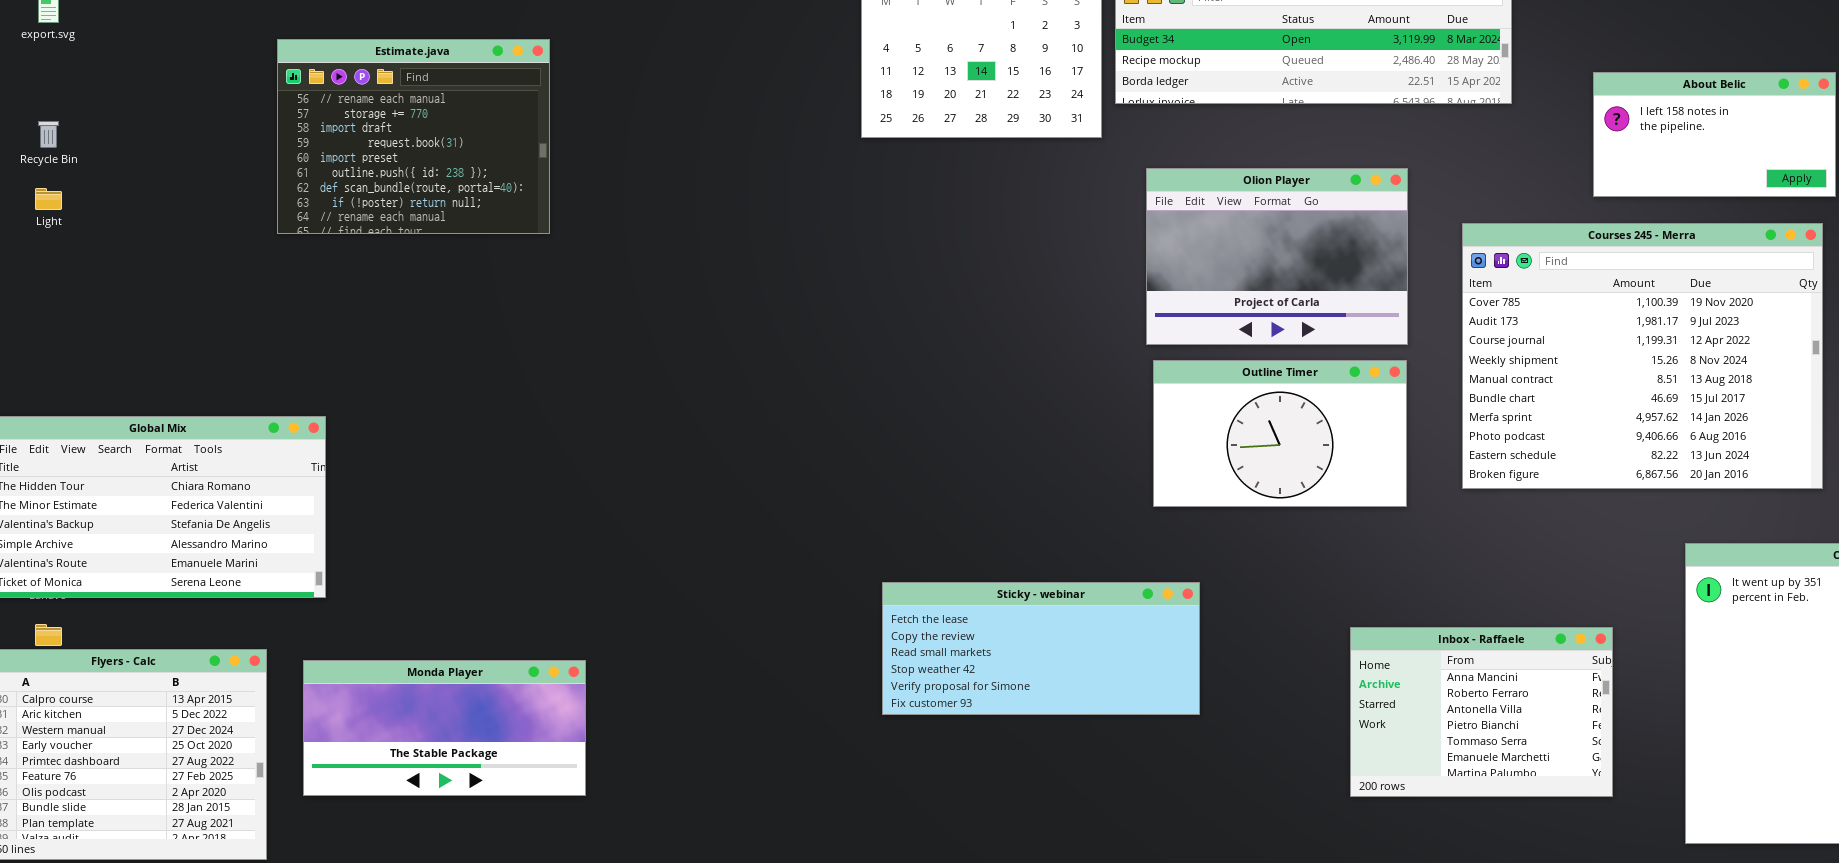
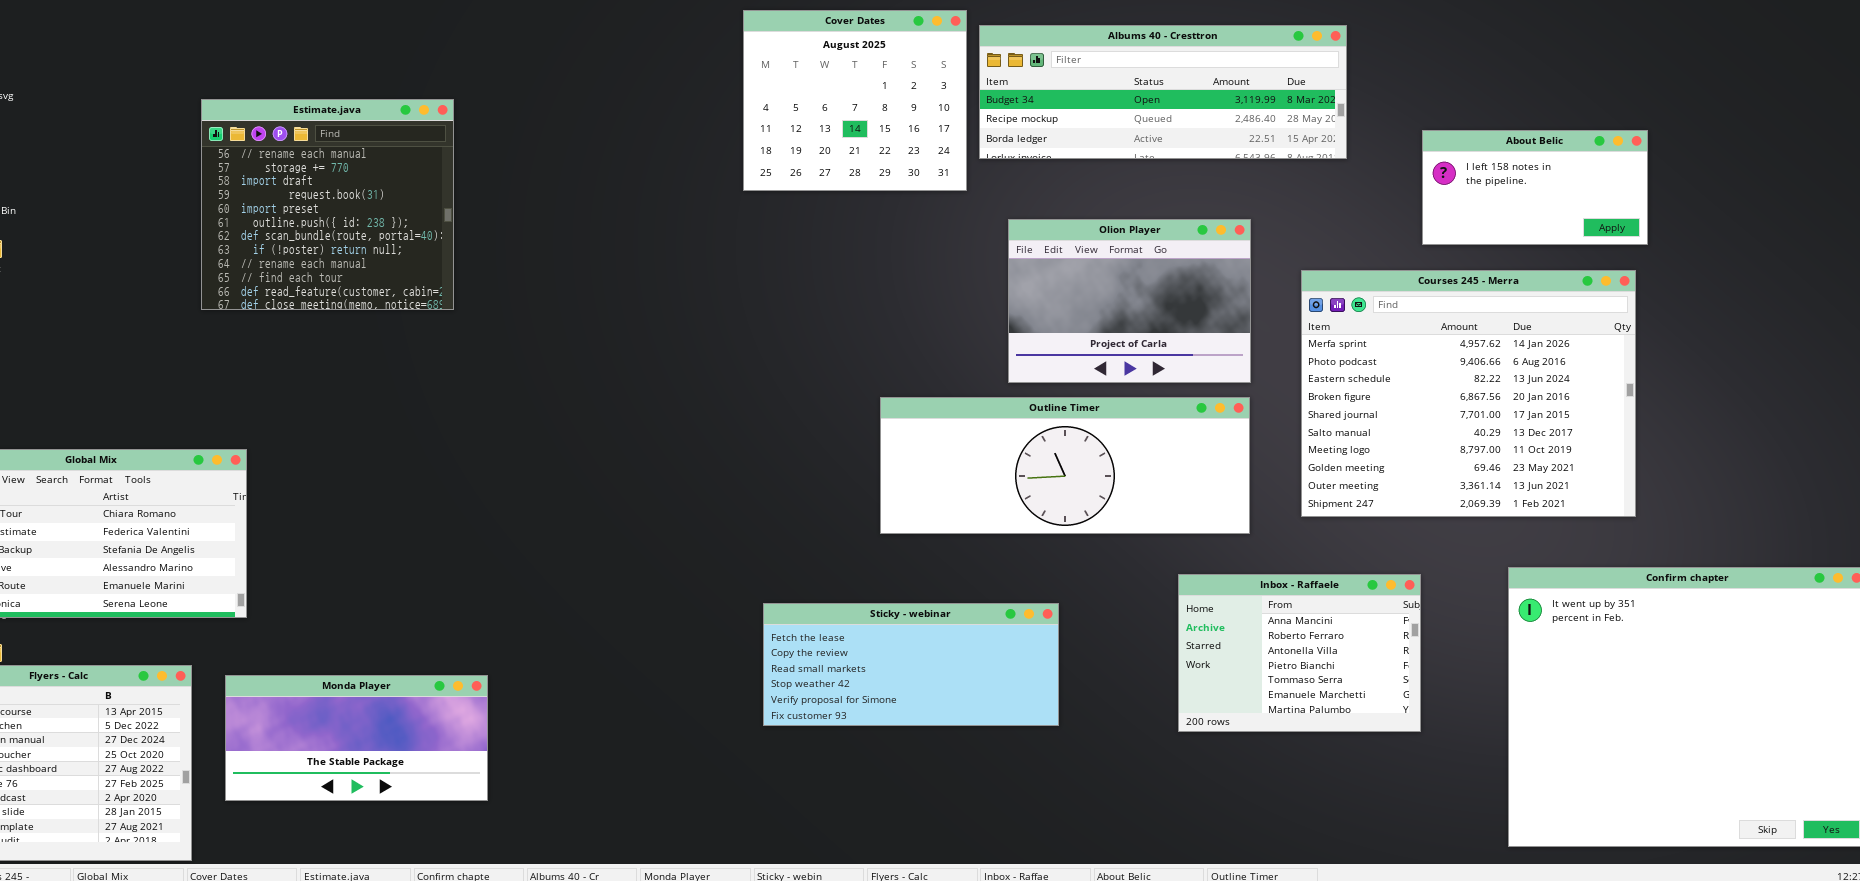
Estimate.java: [277,39,550,234] -> [201,99,454,310], resized
Courses 245 - Merra: [1462,223,1823,489] -> [1301,270,1636,517], scrolled down 6 rows
Outline Timer: [1153,360,1407,507] -> [880,397,1250,534], resized
Inbox - Raffaele: [1350,627,1613,797] -> [1178,574,1421,732], moved

